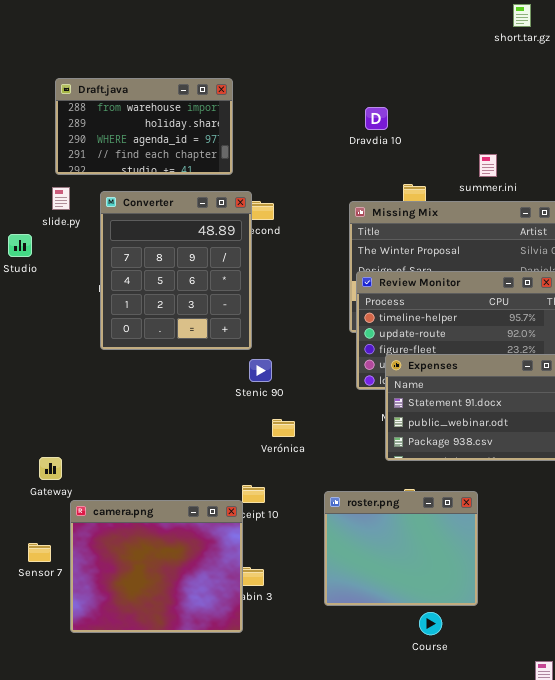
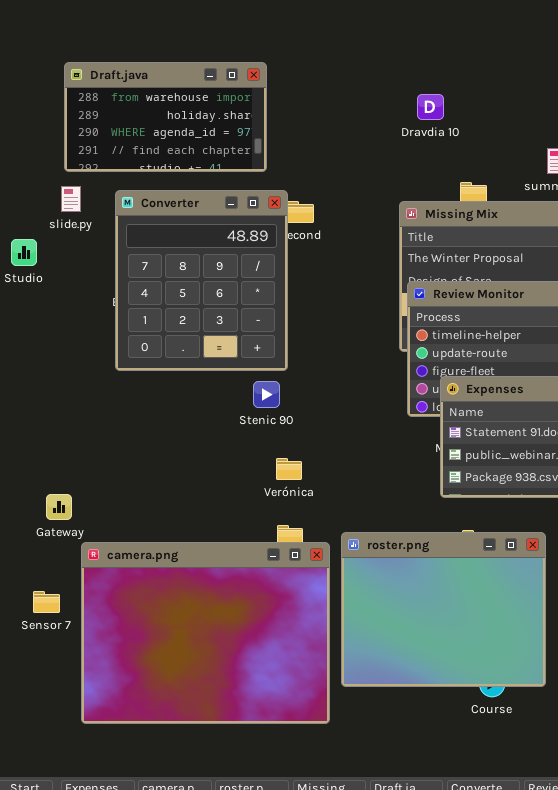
Stenic 90: [249,359,272,382] -> [253,381,280,408], moved
Verónica: [272,419,295,437] -> [276,458,302,480], moved
roster.png: [324,491,478,606] -> [341,532,546,687], resized
camera.png: [70,500,243,633] -> [81,542,330,724], resized

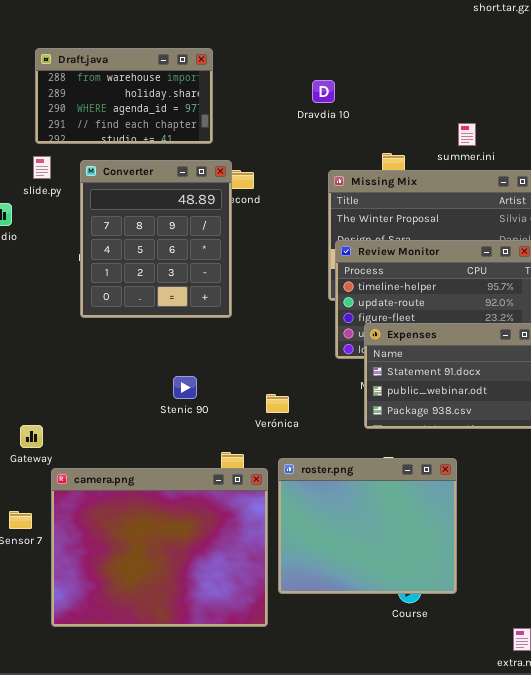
Dravdia 10: [417,94,444,120] -> [312,80,335,103], moved
Stenic 90: [253,381,280,408] -> [173,376,197,399], moved
Verónica: [276,458,302,480] -> [266,394,289,413], moved

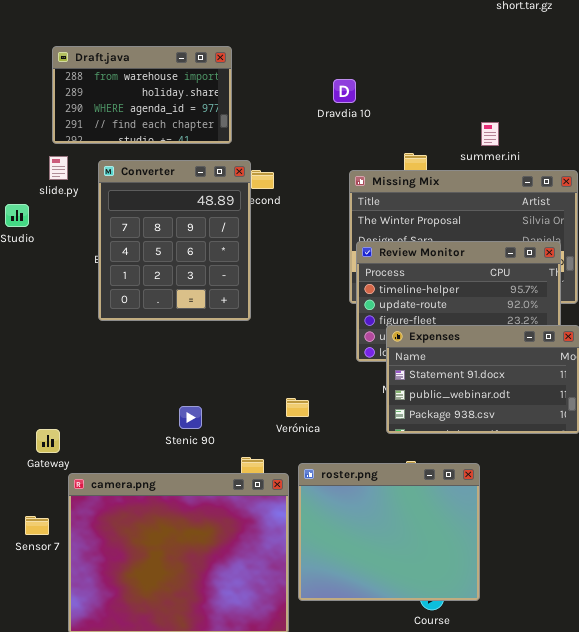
Stenic 90: [173,376,197,399] -> [179,406,202,429], moved

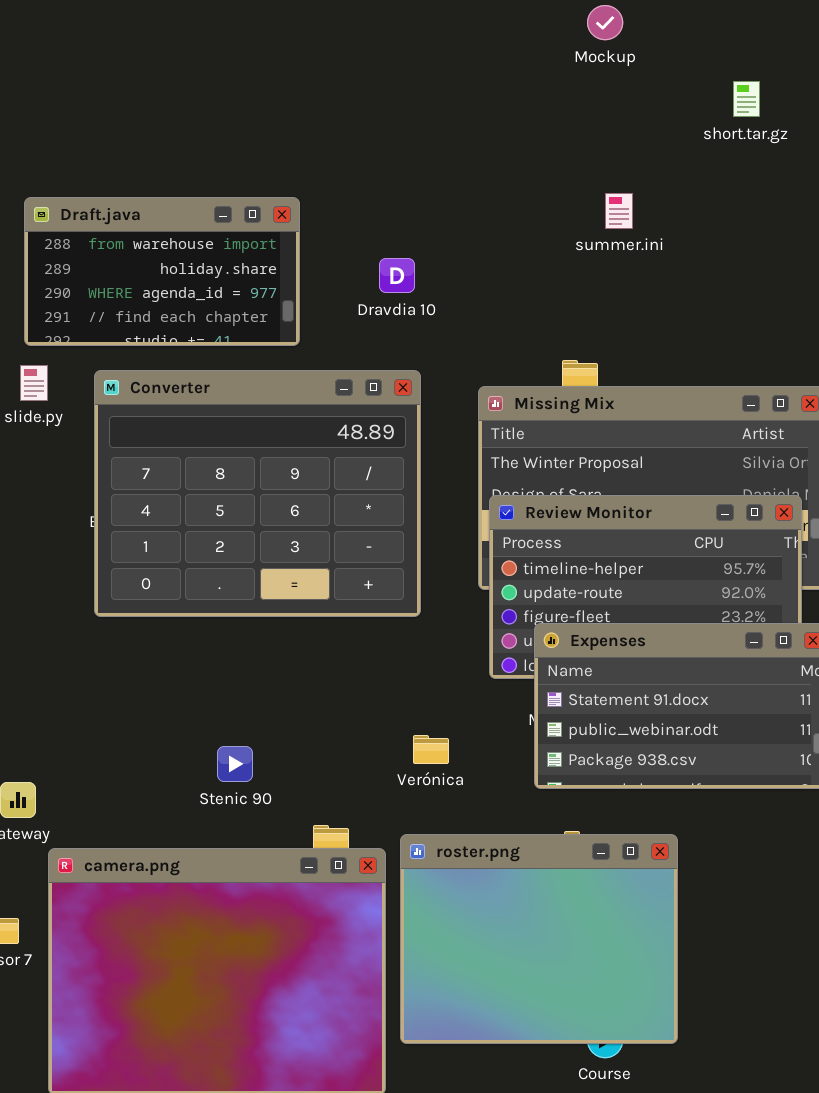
Dravdia 10: [333,79,356,103] -> [379,258,415,293], moved
summer.ini: [481,122,499,146] -> [605,193,633,229], moved
Converter: [98,160,251,321] -> [94,370,421,617], resized
Verónica: [286,398,309,417] -> [413,735,449,764], moved

